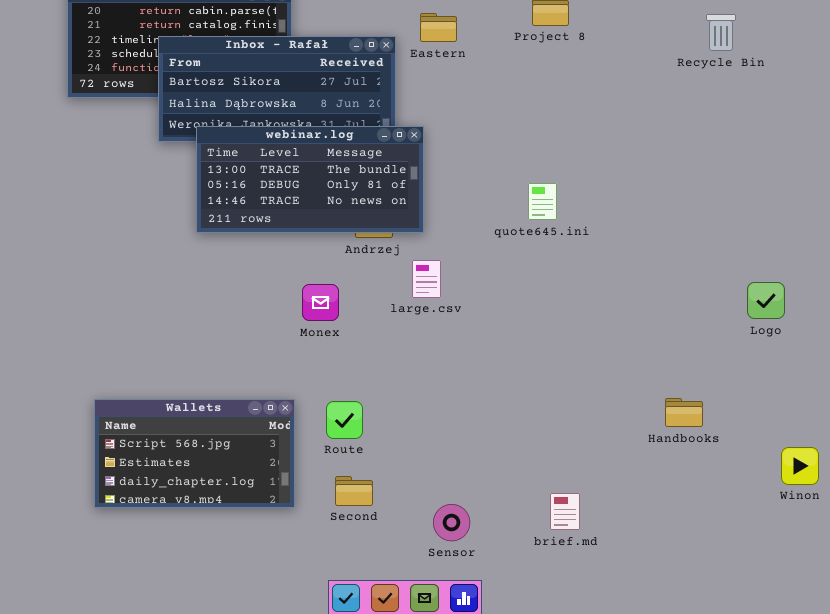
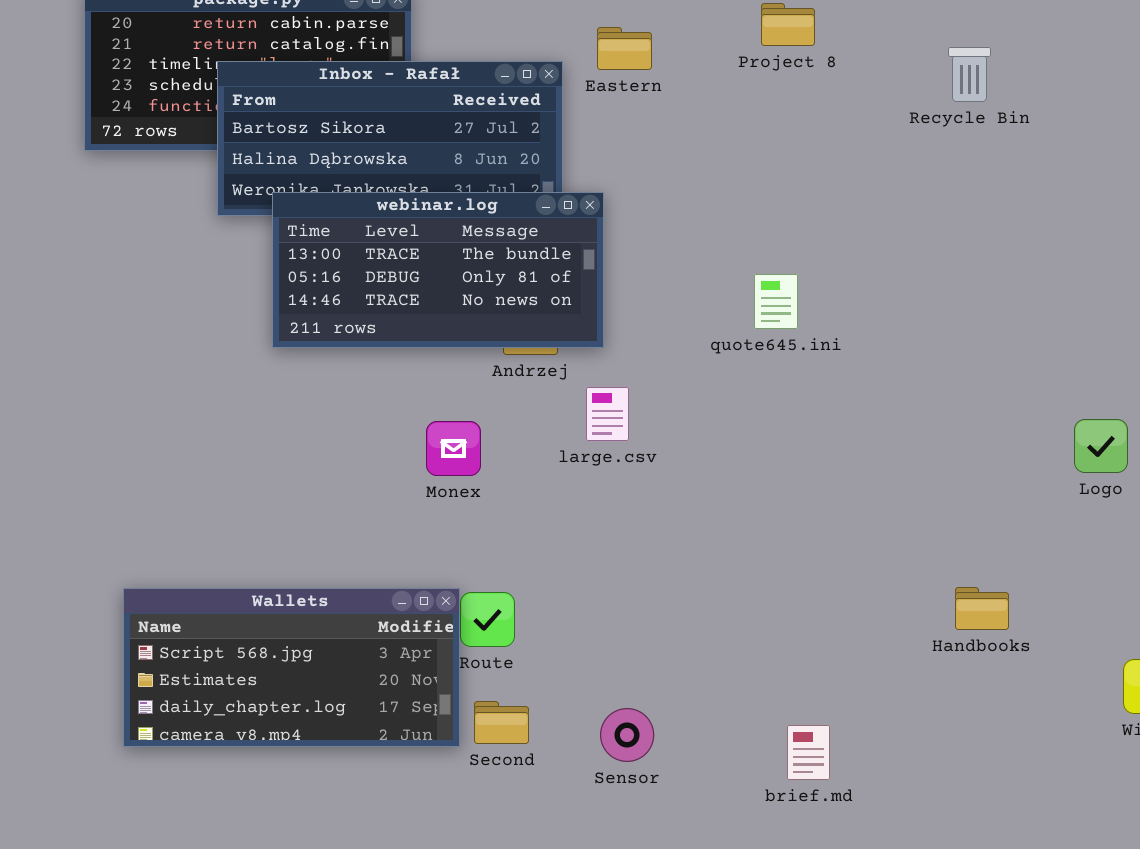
Recycle Bin: [706,14,736,51] -> [948,47,991,102], moved
Wallets: [94,399,295,508] -> [123,588,460,747], resized
Sensor: [433,504,470,541] -> [600,708,654,762], moved

